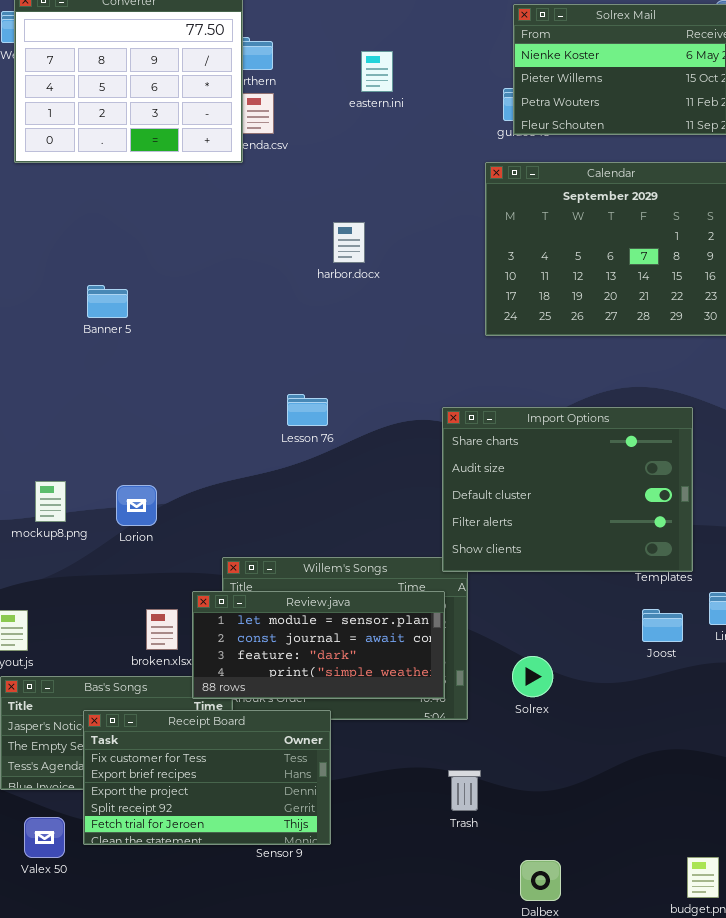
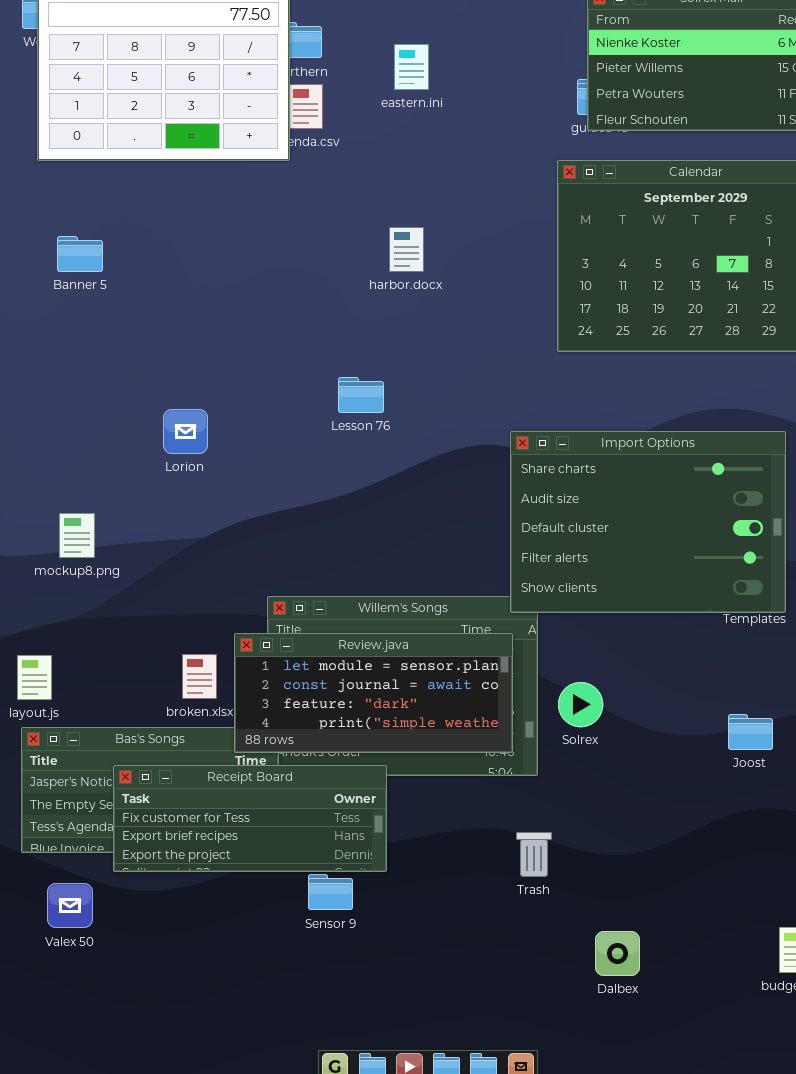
eastern.ini: [361,51,393,92] -> [394,44,429,90], moved
Banner 5: [87,285,128,318] -> [57,236,103,272], moved
Lesson 76: [287,394,328,426] -> [338,377,384,413], moved
Lorion: [116,485,157,526] -> [163,409,208,454], moved
Joost: [642,609,683,642] -> [728,714,773,750], moved
Solrex: [512,656,553,697] -> [558,682,603,727], moved
Receipt Board: [83,710,331,845] -> [113,765,387,872], resized

